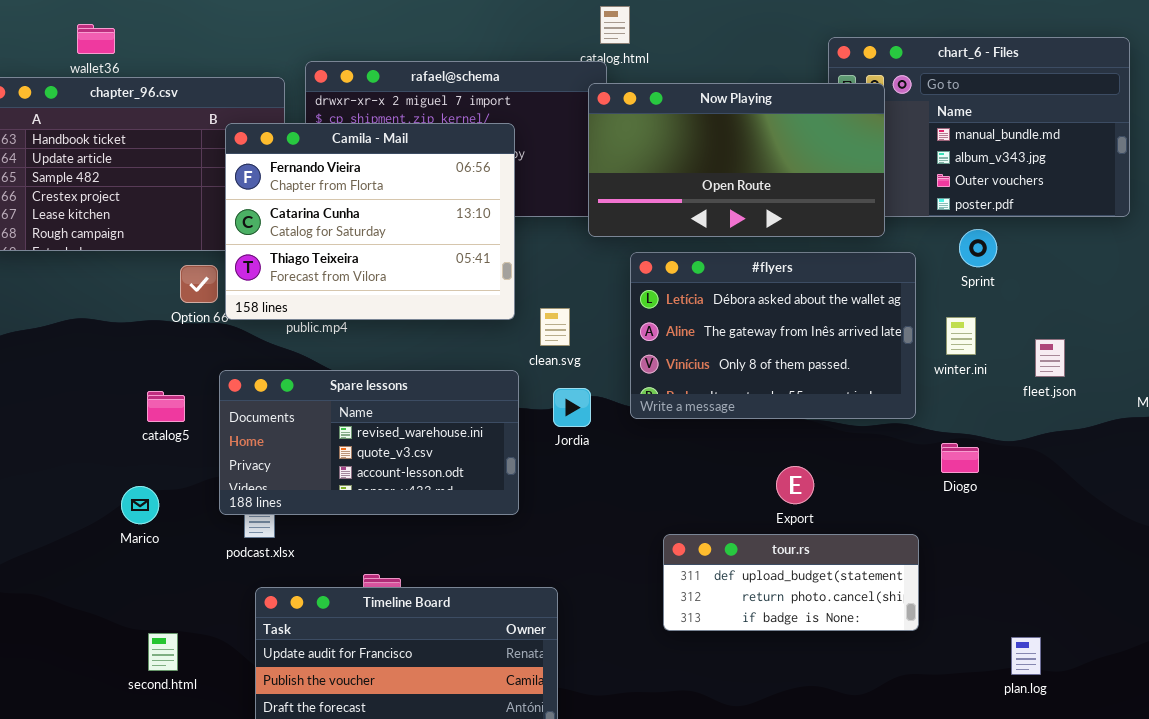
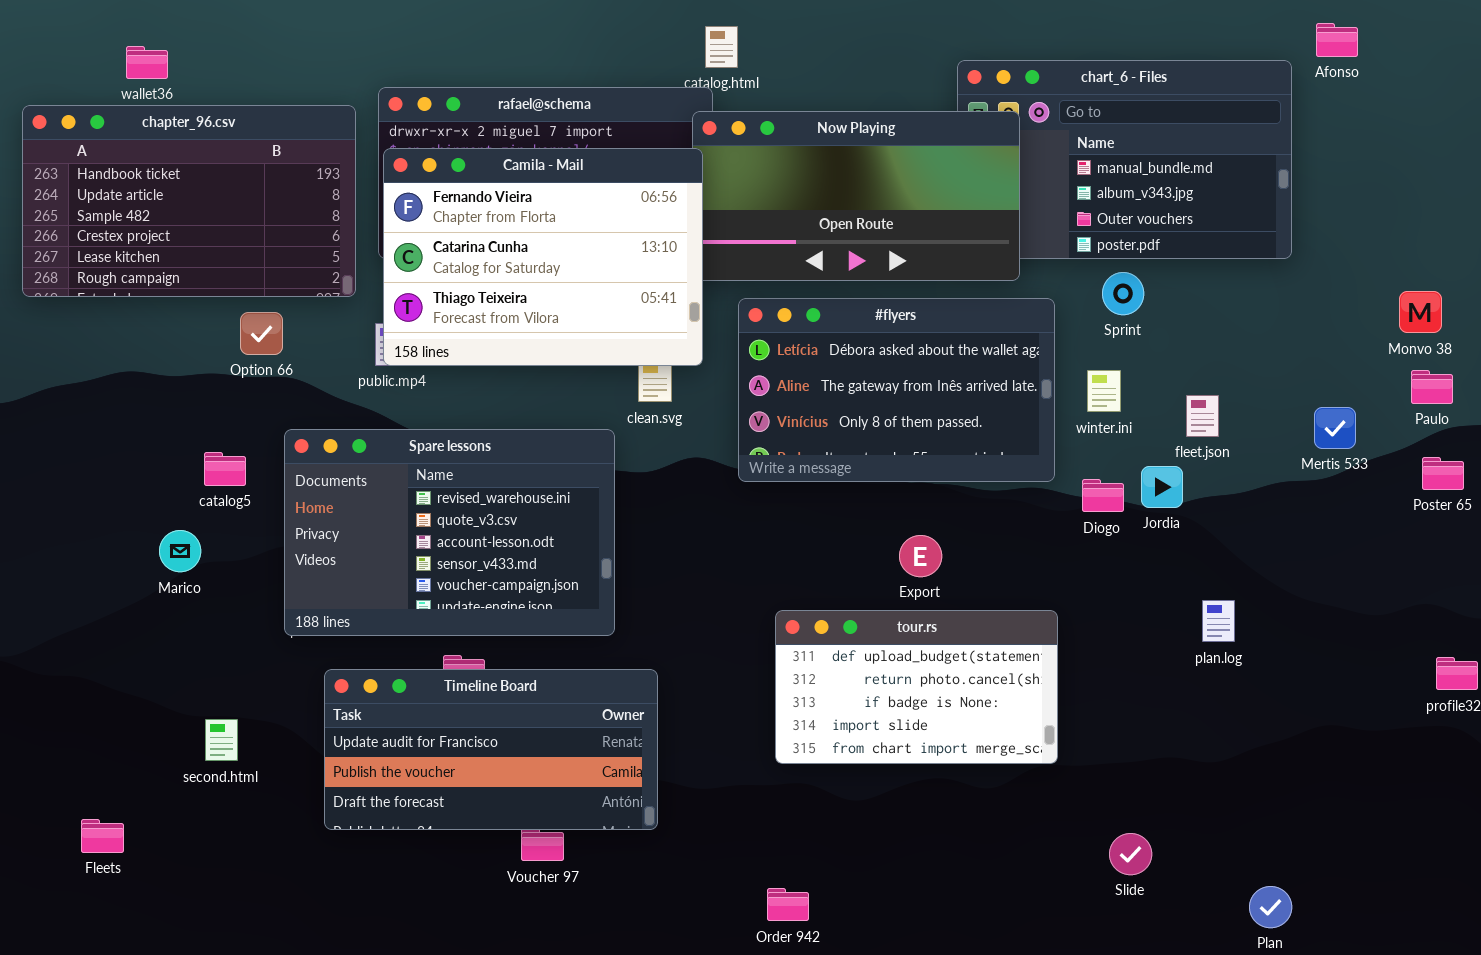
Camila - Mail: [225,123,515,320] -> [383,148,703,366], moved
Spare lessons: [219,370,519,515] -> [284,429,615,636], resized
Jordia: [553,388,591,427] -> [1141,466,1183,508], moved
Diogo: [941,443,979,473] -> [1082,479,1124,512], moved
Marico: [121,486,159,524] -> [159,530,201,572], moved
tour.rs: [663,534,919,631] -> [775,610,1058,764], resized
plan.log: [1011,637,1041,675] -> [1202,600,1235,642], moved

